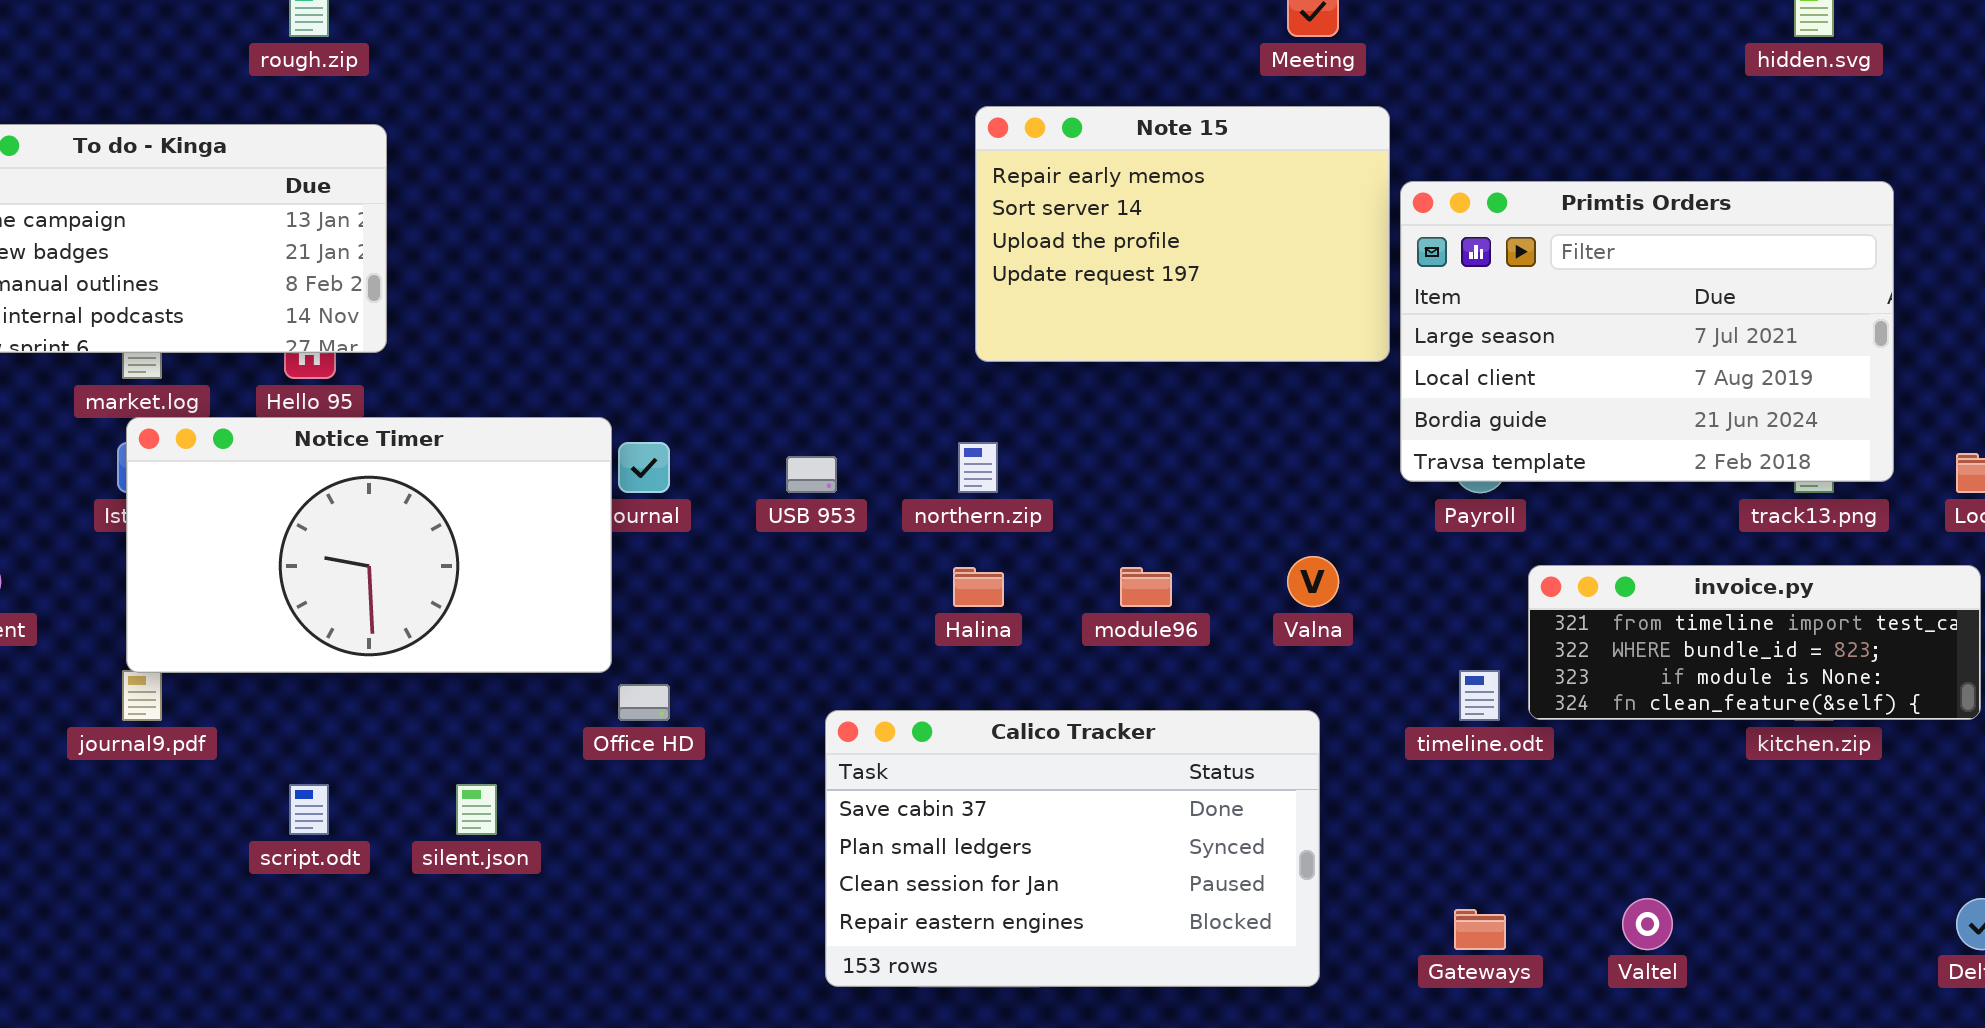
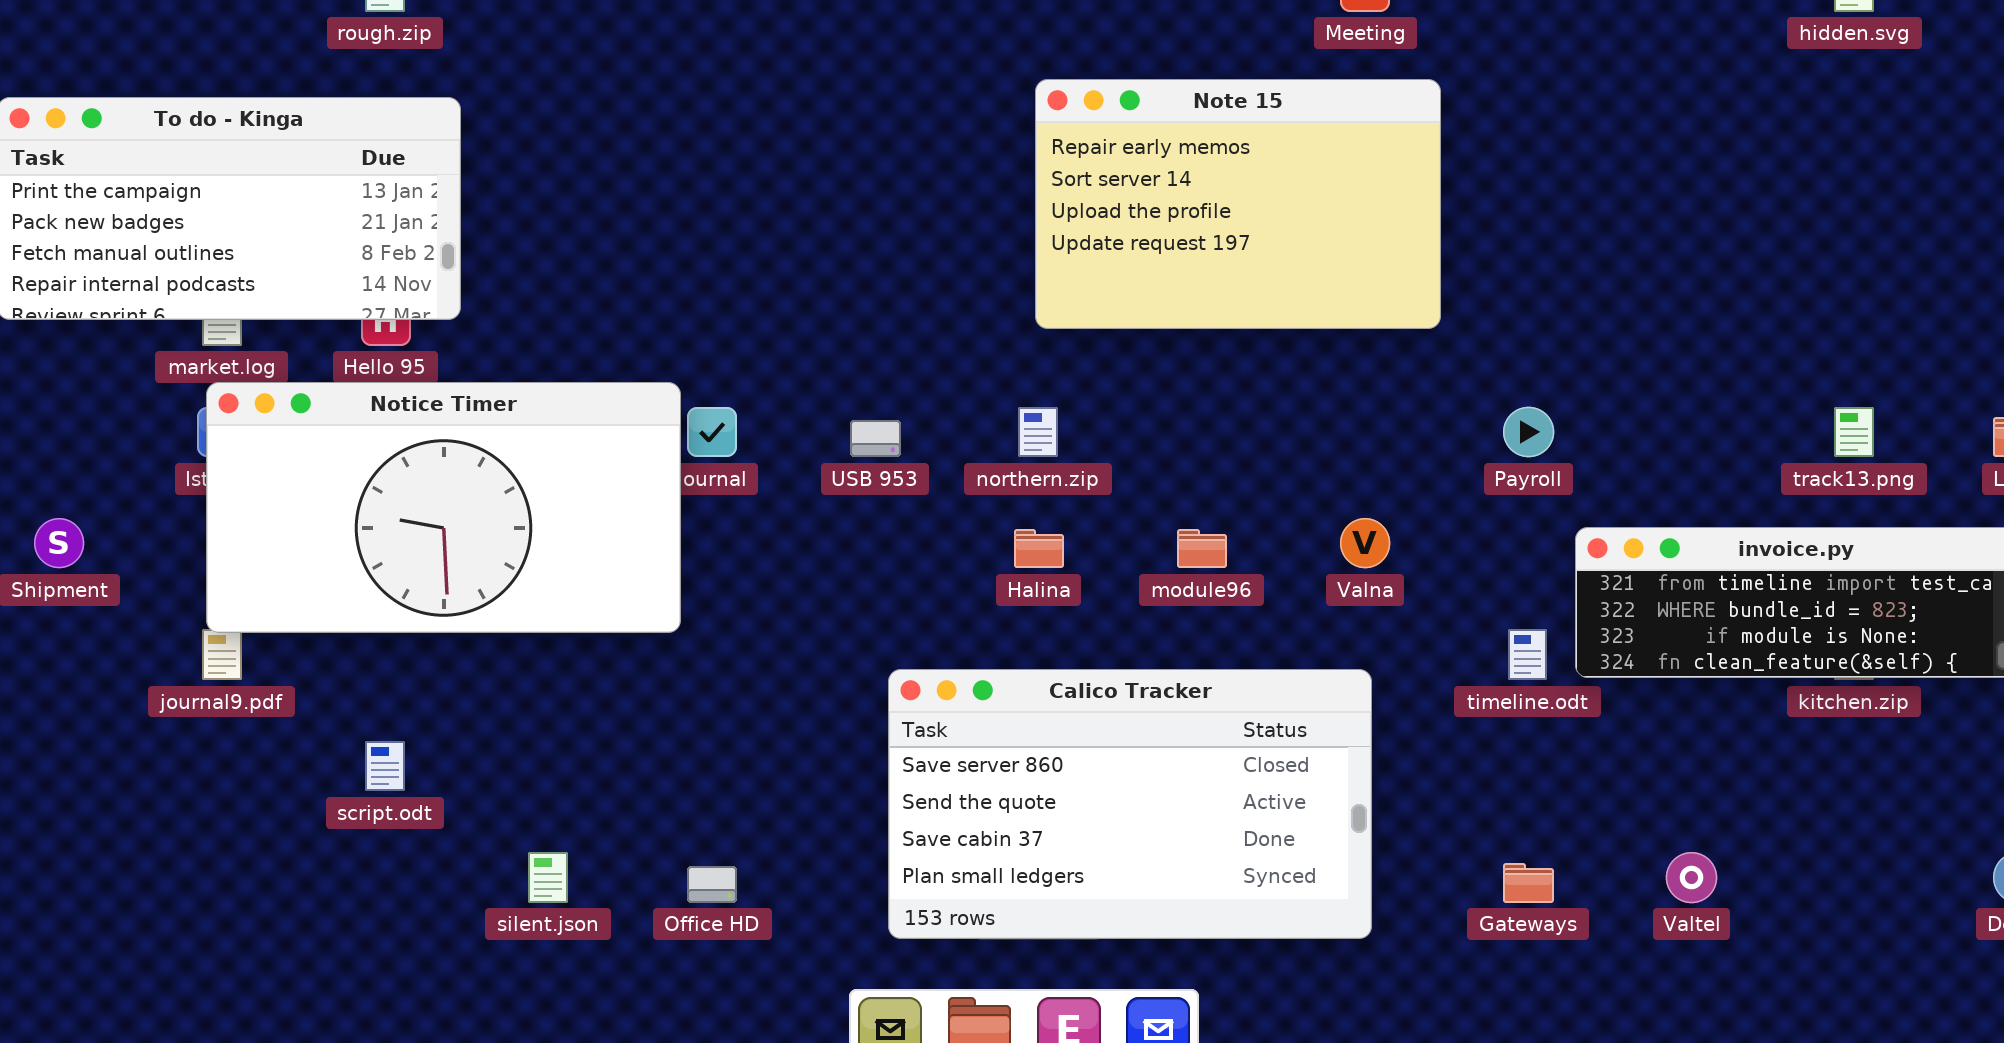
Primtis Orders: [1400,181,1894,482] -> none, closed
Office HD: [618,684,670,721] -> [687,866,737,903], moved
Calico Tracker: [825,710,1320,987] -> [888,669,1372,939], scrolled up 2 rows
silent.json: [456,784,497,835] -> [528,852,568,903], moved

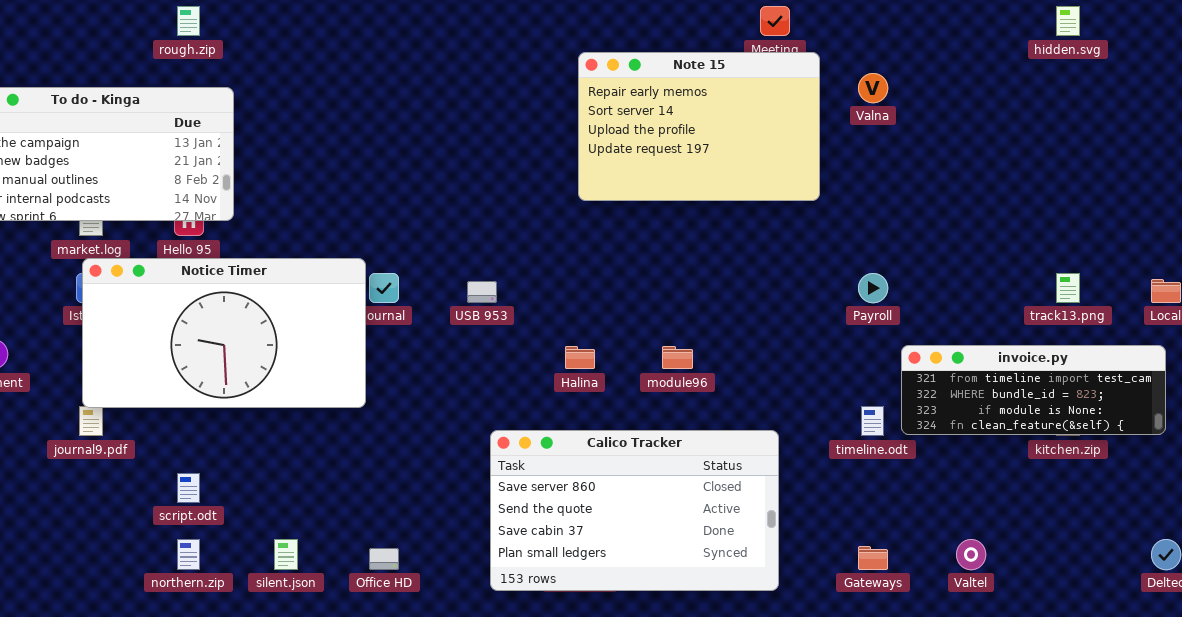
Note 15: [1035,79,1441,329] -> [578,52,820,201], moved
northern.zip: [1018,407,1058,457] -> [177,539,200,570], moved
Valna: [1340,518,1390,568] -> [858,73,888,103], moved

